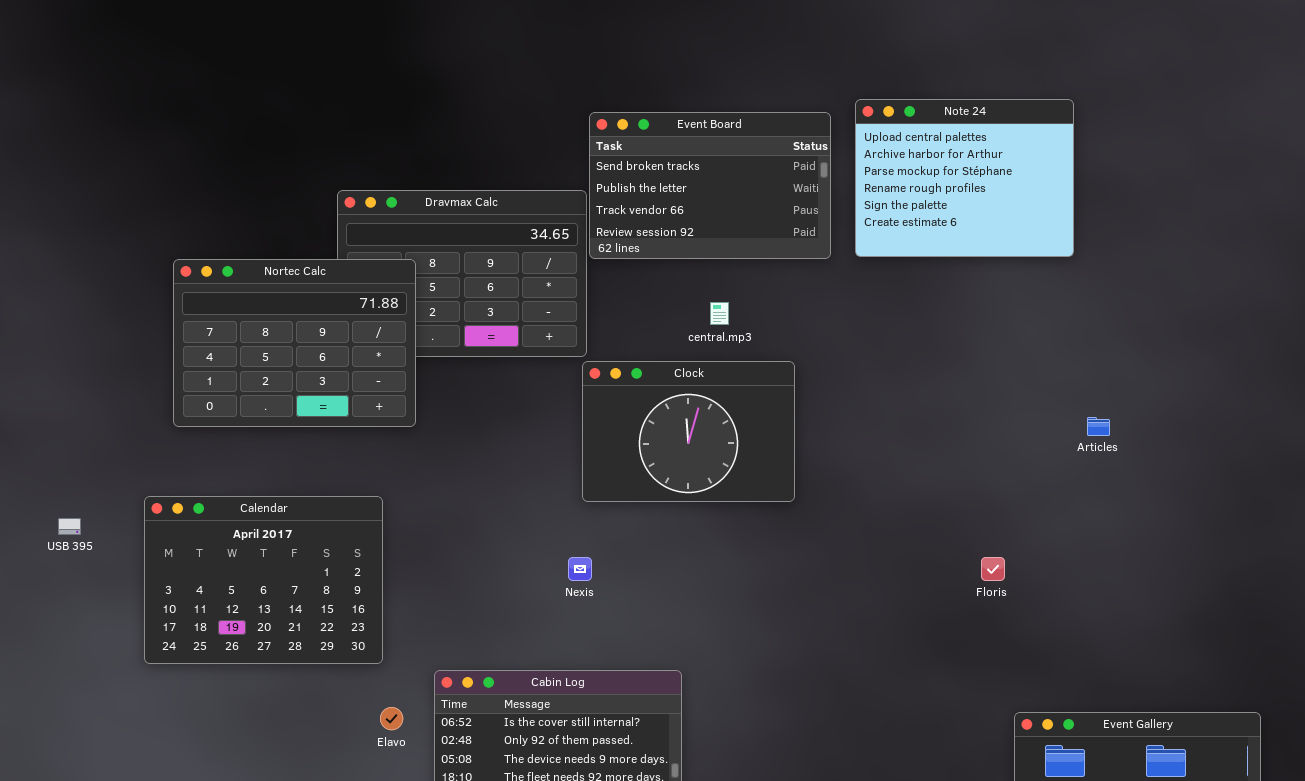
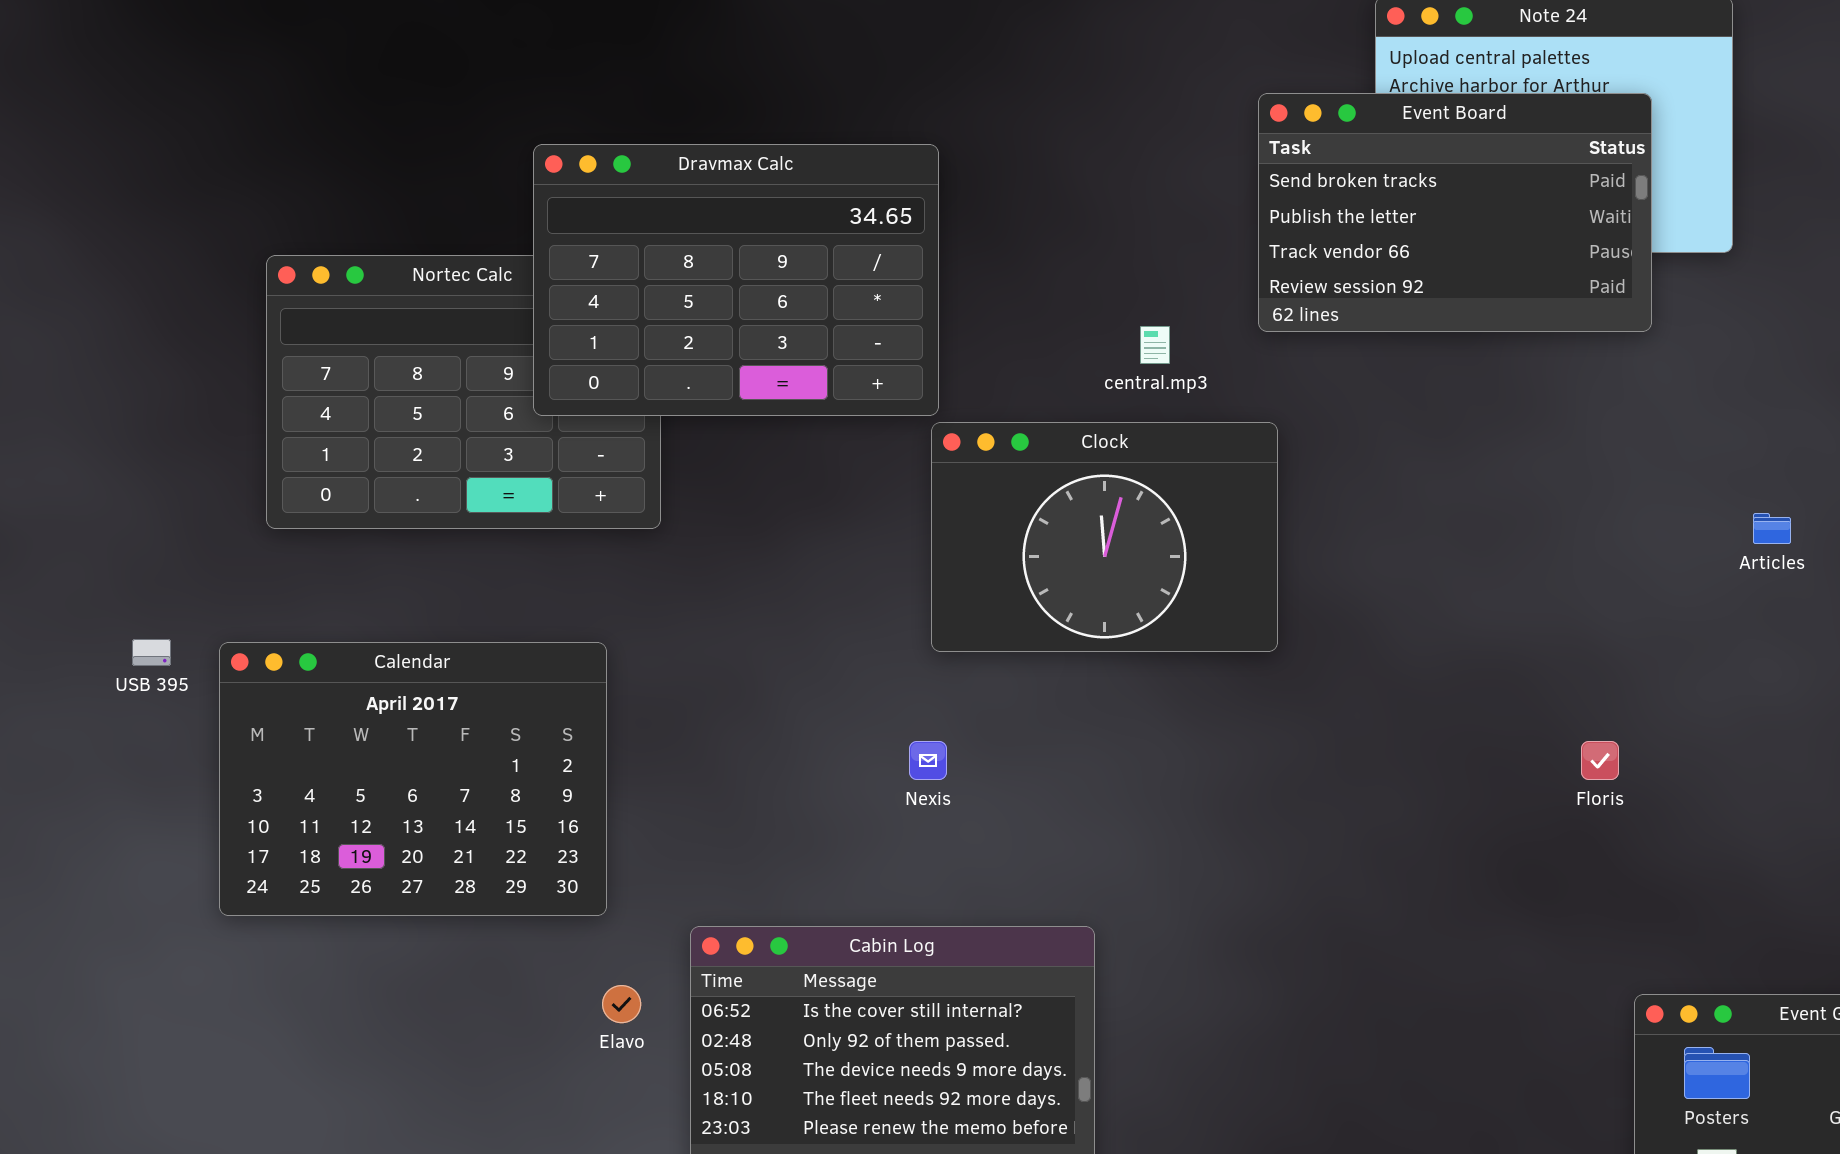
Event Board: [589,112,831,259] -> [1258,93,1652,332], moved
Dravmax Calc: [337,190,587,357] -> [533,144,939,416], raised
USB 395: [58,518,81,535] -> [132,639,171,666], moved

